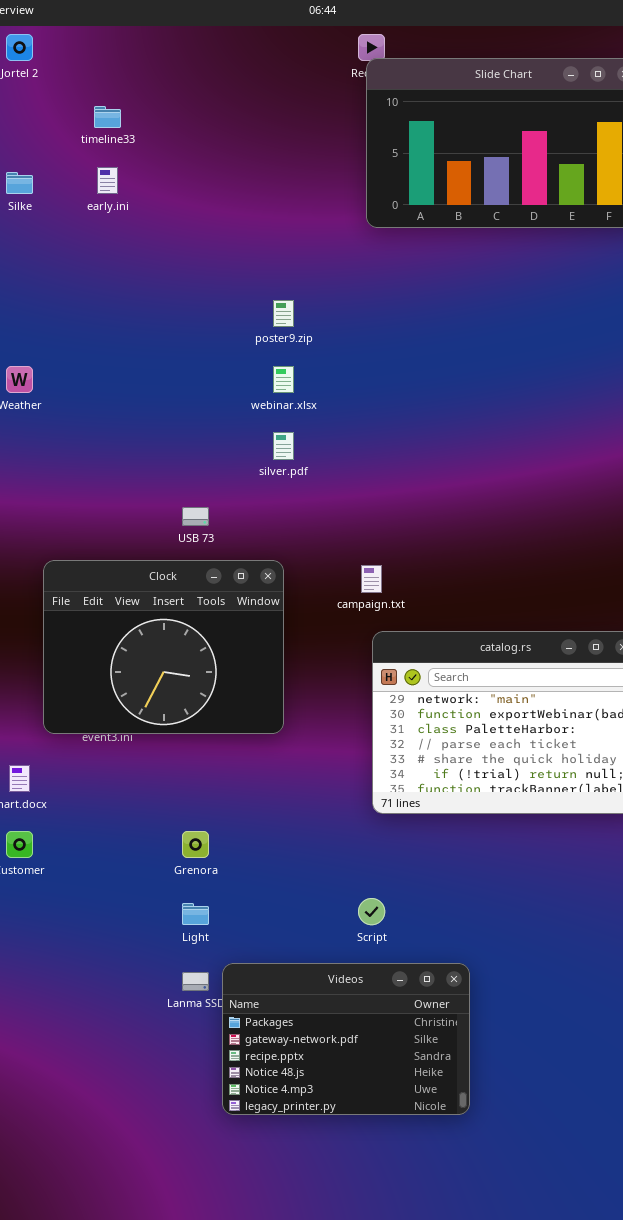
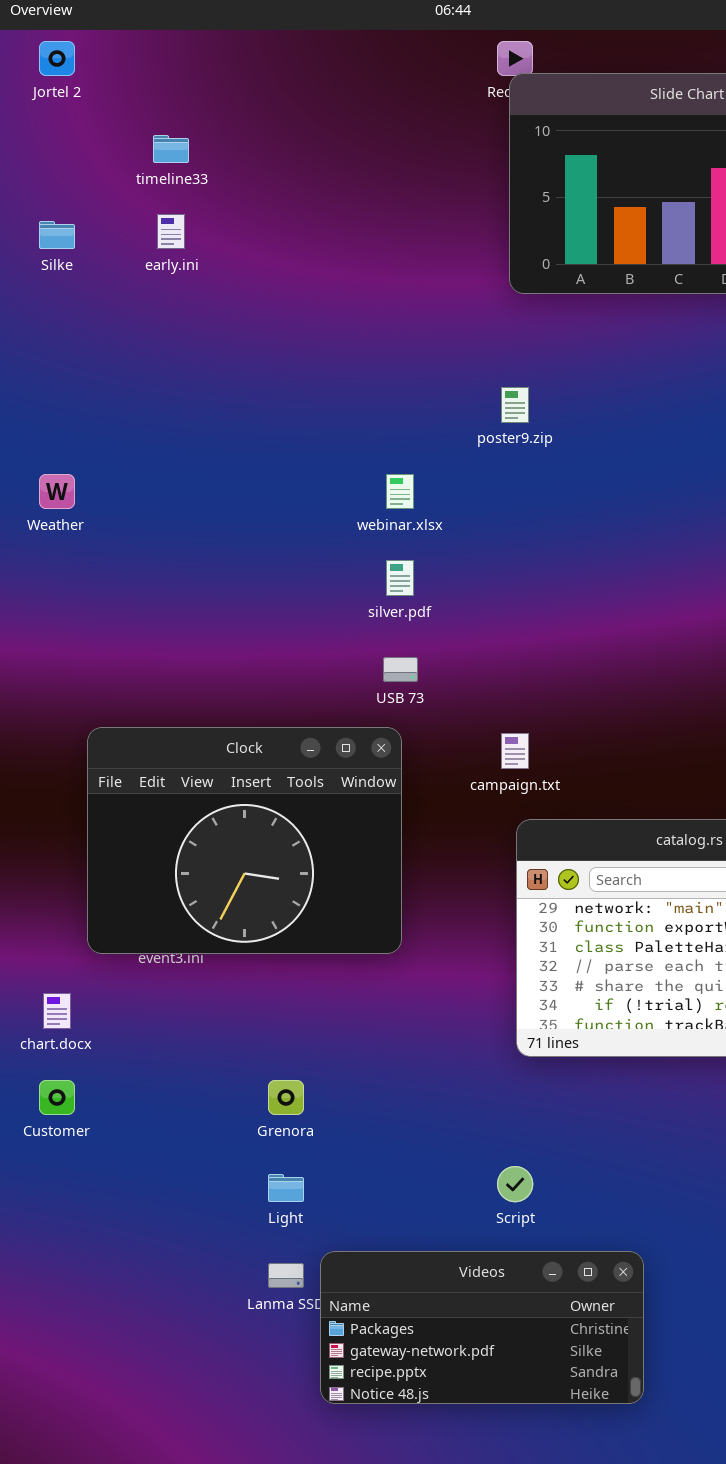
poster9.zip: [273,300,294,327] -> [501,387,529,423], moved
USB 73: [182,507,209,526] -> [383,657,418,682], moved
Videos: [222,963,470,1115] -> [320,1251,644,1404], resized

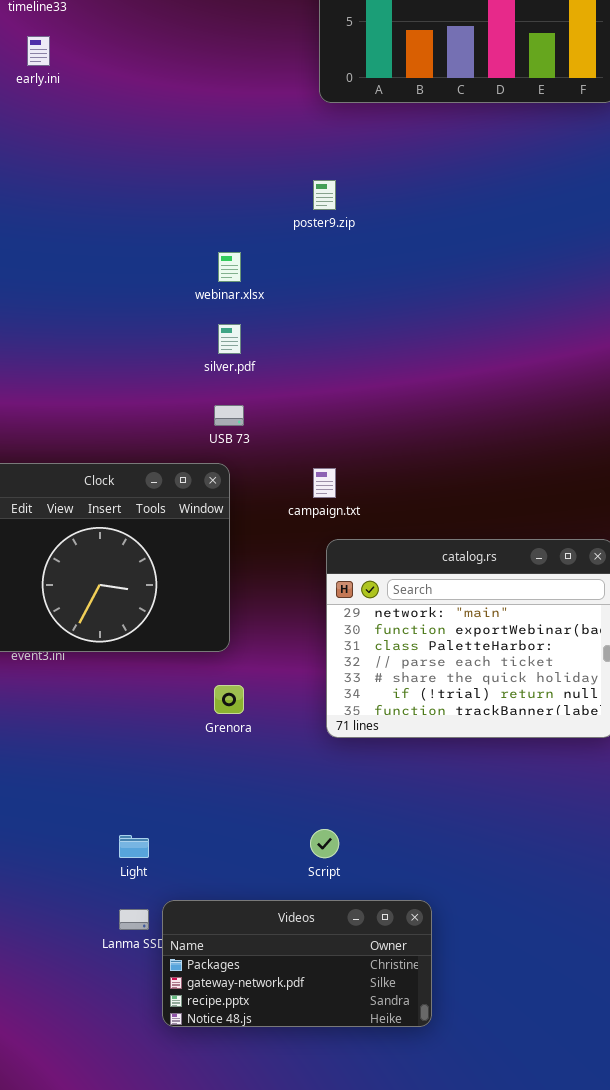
Grenora: [268,1080,304,1115] -> [214,685,244,714], moved

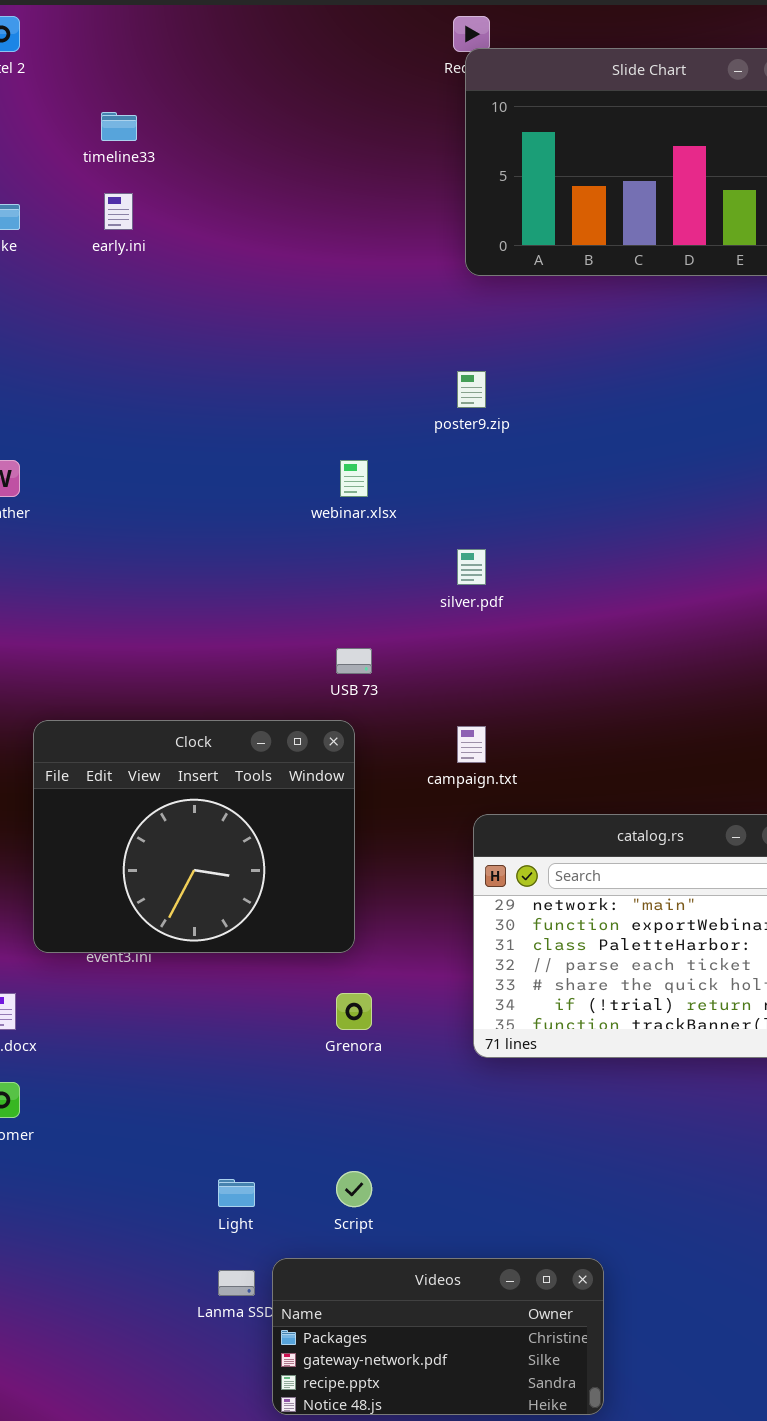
silver.pdf: [218,324,241,354] -> [457,549,486,585], moved
Script: [310,829,339,858] -> [336,1171,372,1207], moved

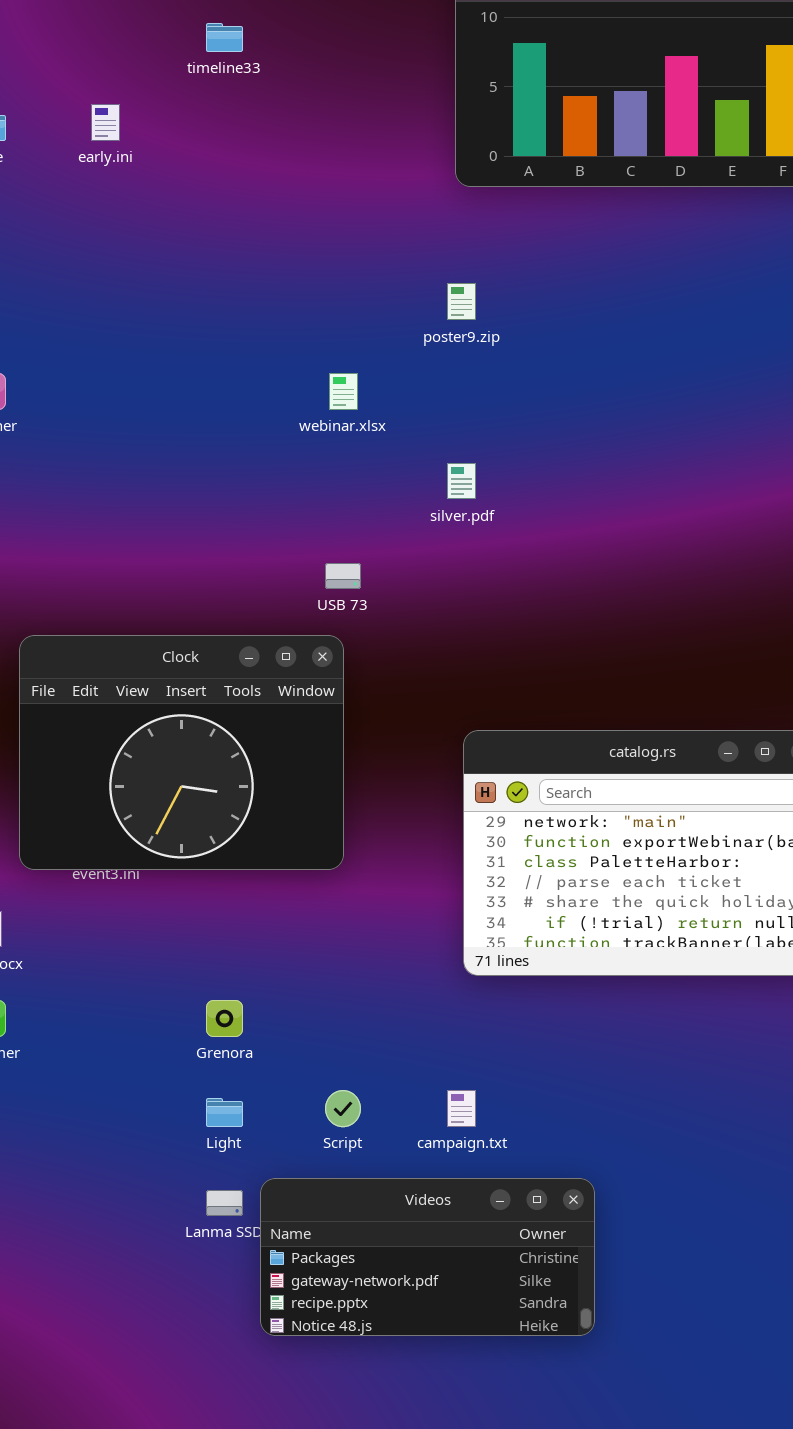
timeline33: [101,112,137,141] -> [206,23,243,52], moved
campaign.txt: [457,726,486,763] -> [447,1090,476,1127], moved
Grenora: [336,993,372,1030] -> [206,1000,243,1037], moved

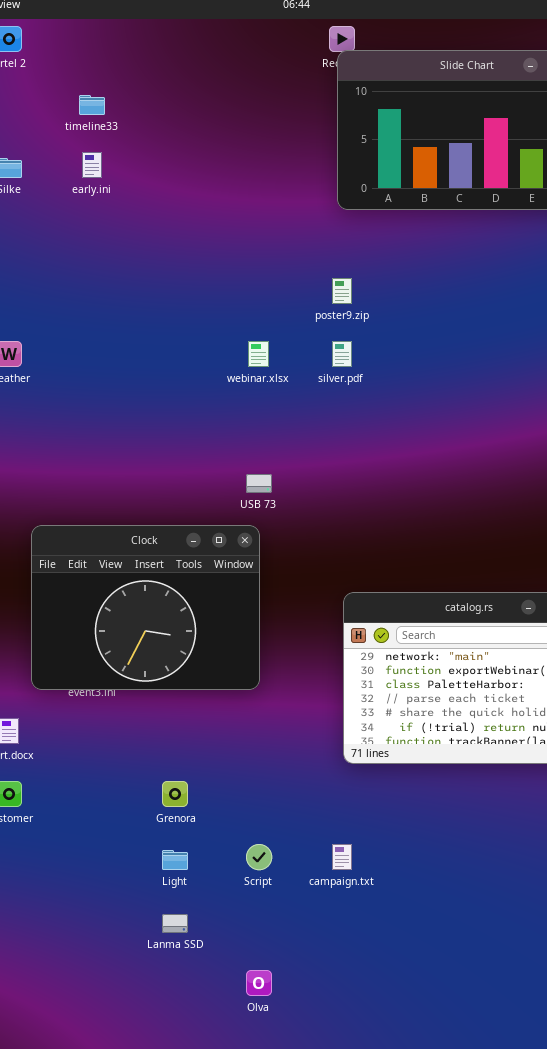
timeline33: [206,23,243,52] -> [79,95,105,115], moved
silver.pdf: [447,463,476,499] -> [332,341,352,367], moved
Videos: [260,1178,595,1336] -> none, closed

